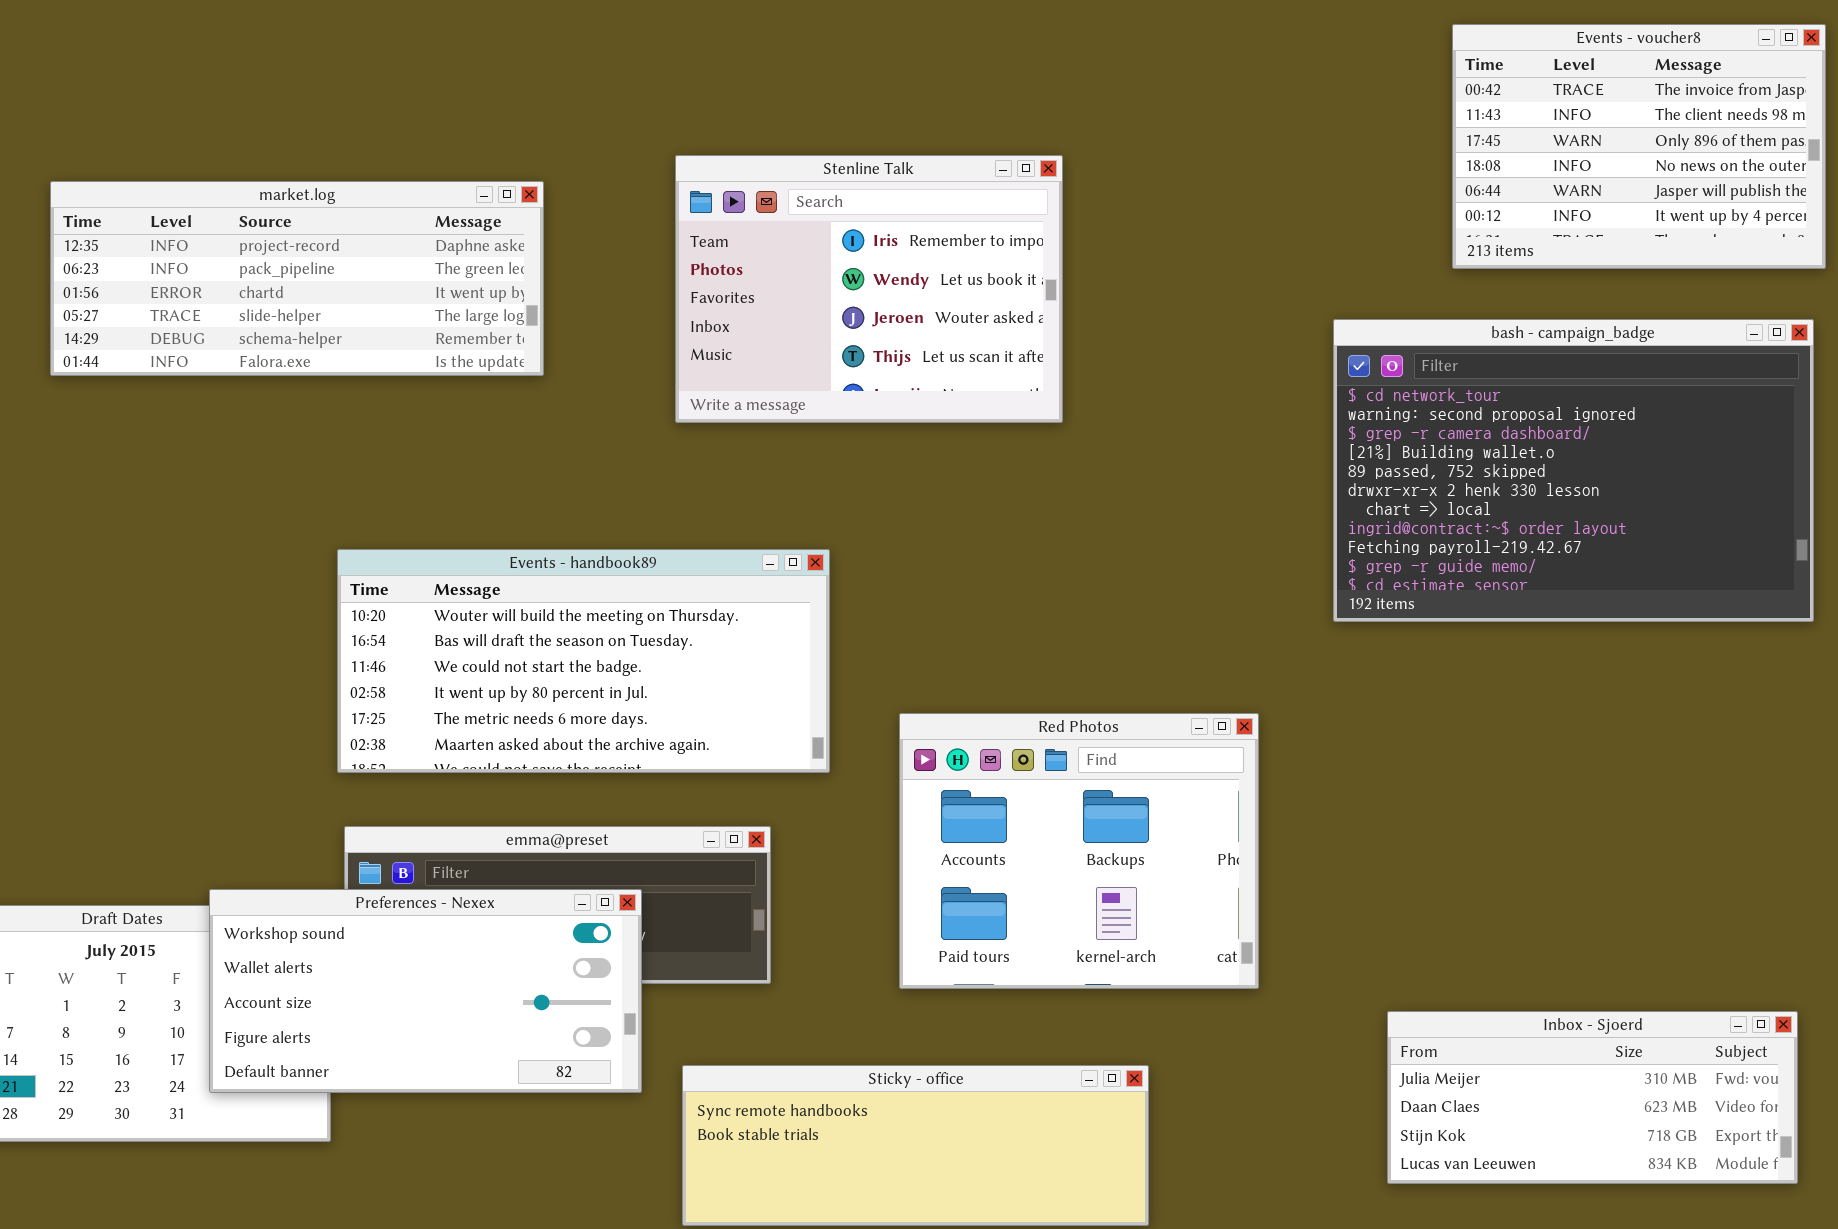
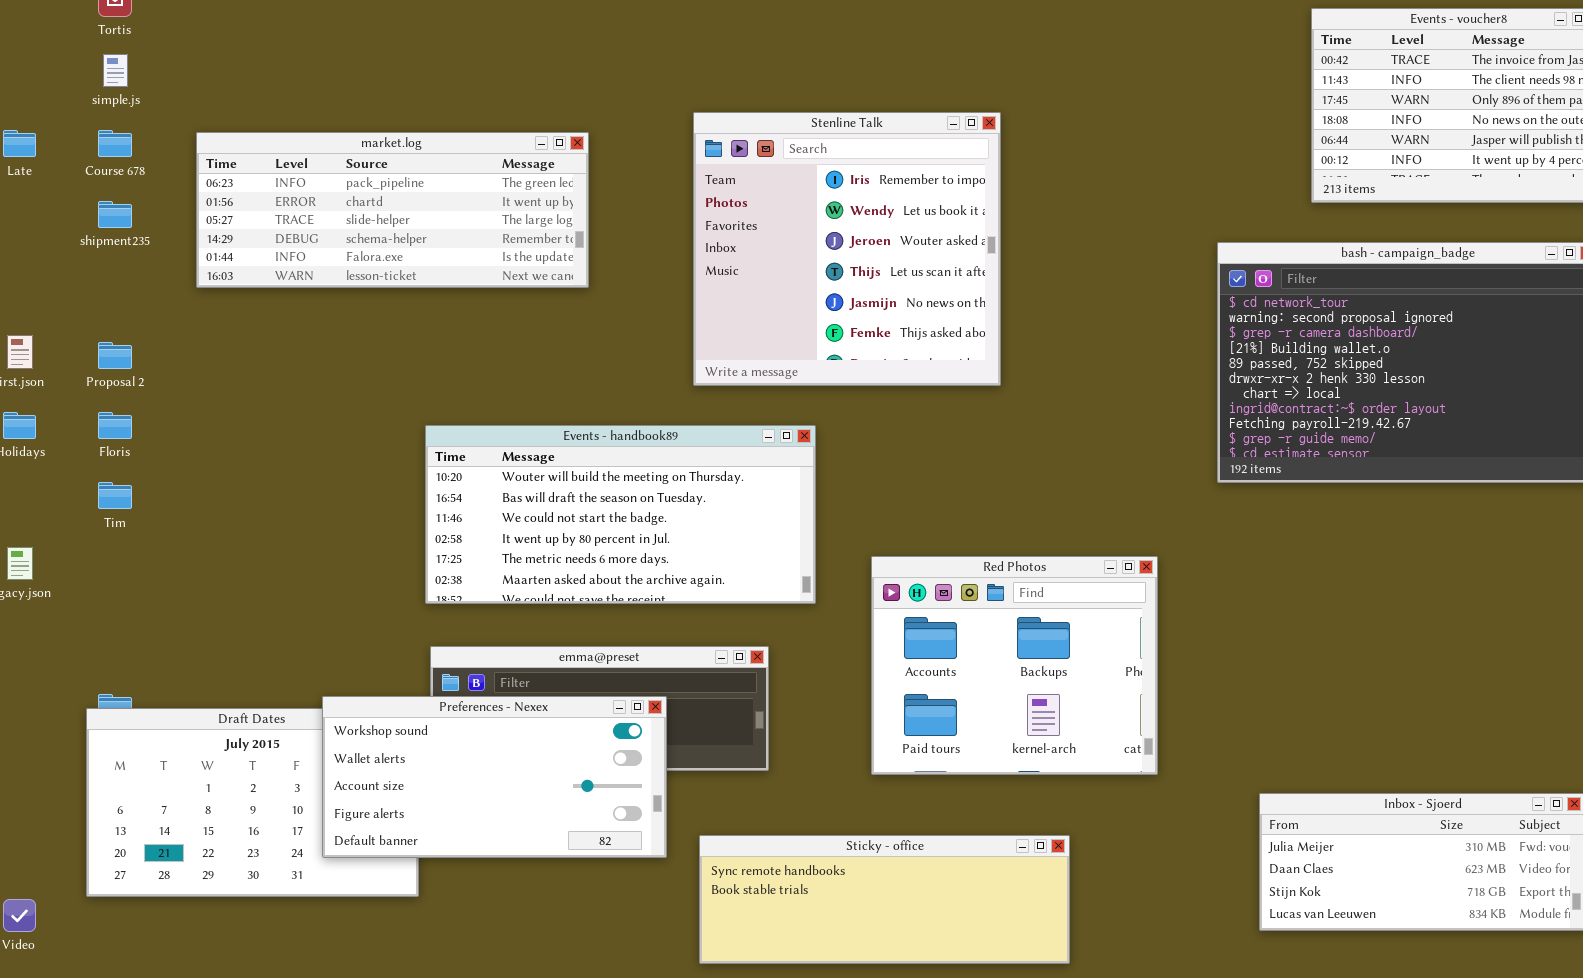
Stenline Talk: [675,155,1063,423] -> [693,112,1001,386], resized
market.log: [50,181,544,376] -> [196,132,589,288], scrolled down 1 row

